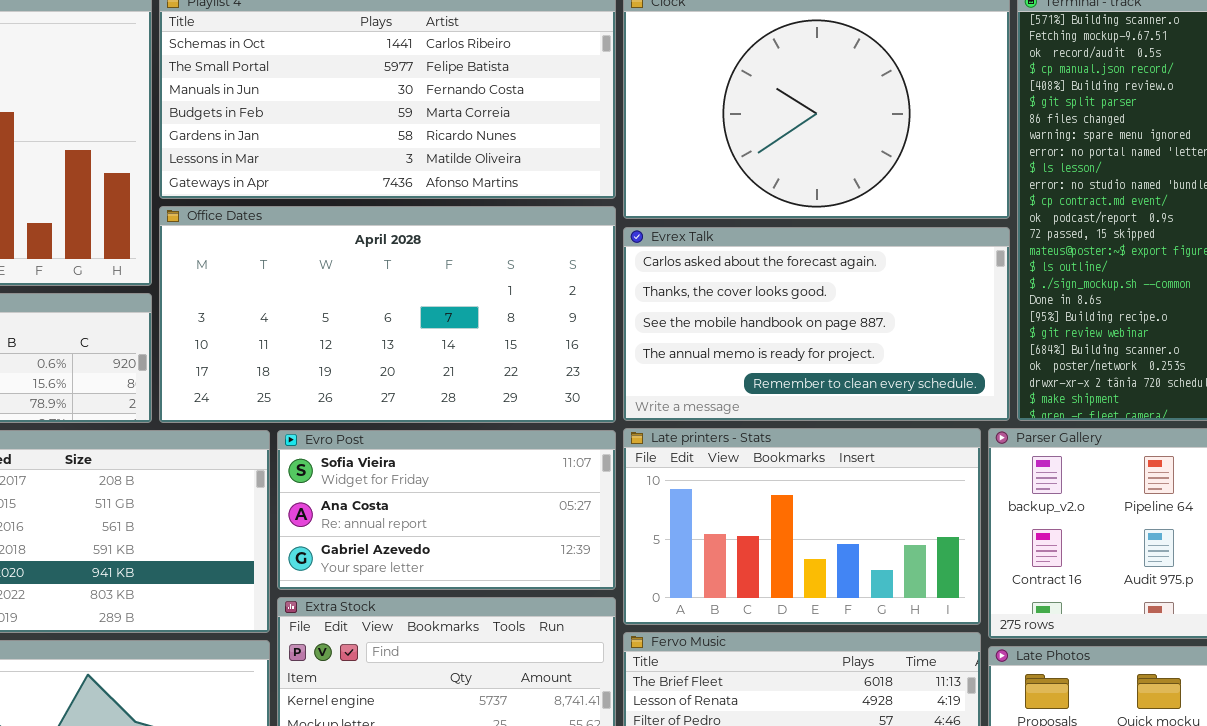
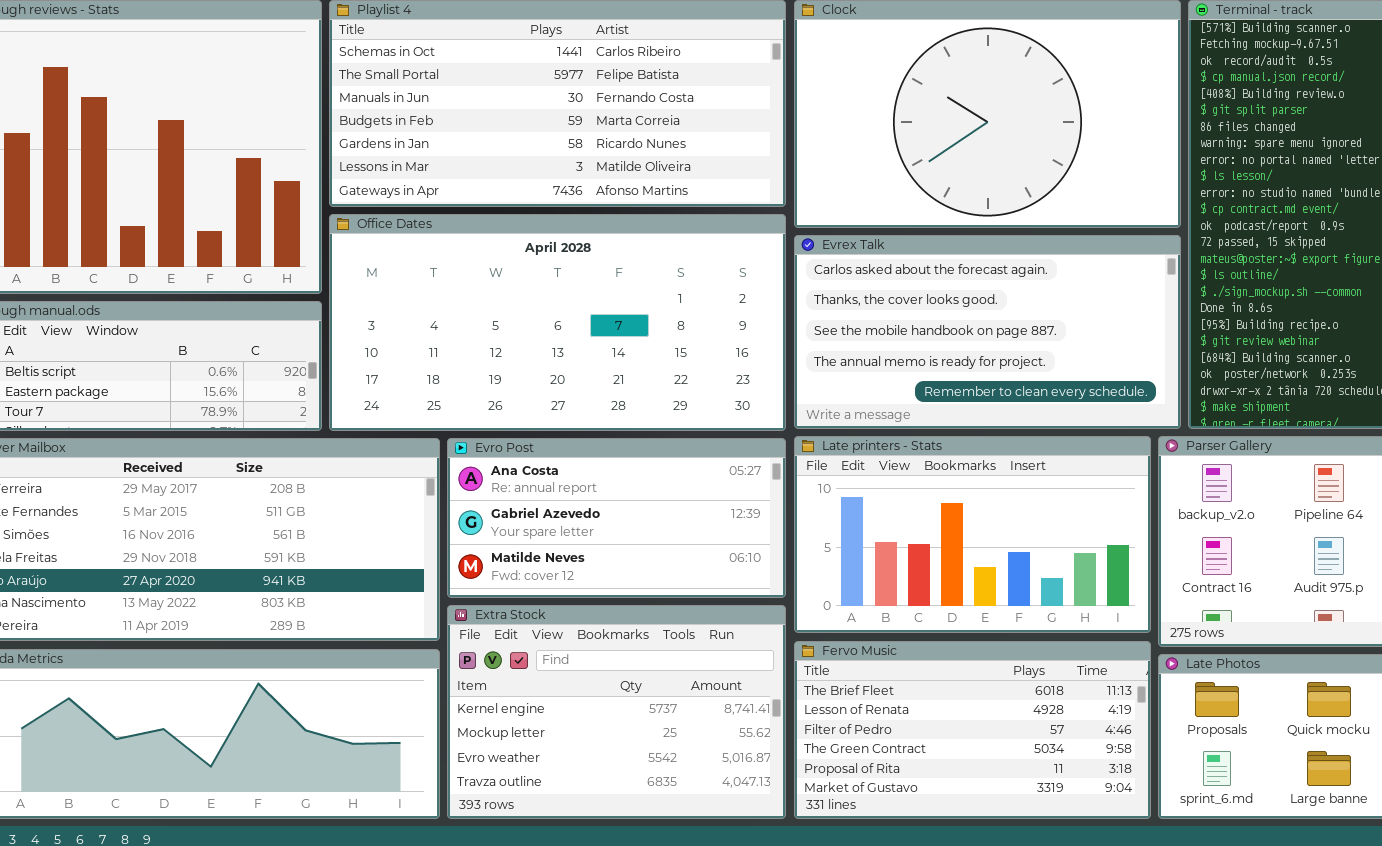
Evro Post: [277,430,616,590] -> [447,438,786,598], scrolled down 1 row

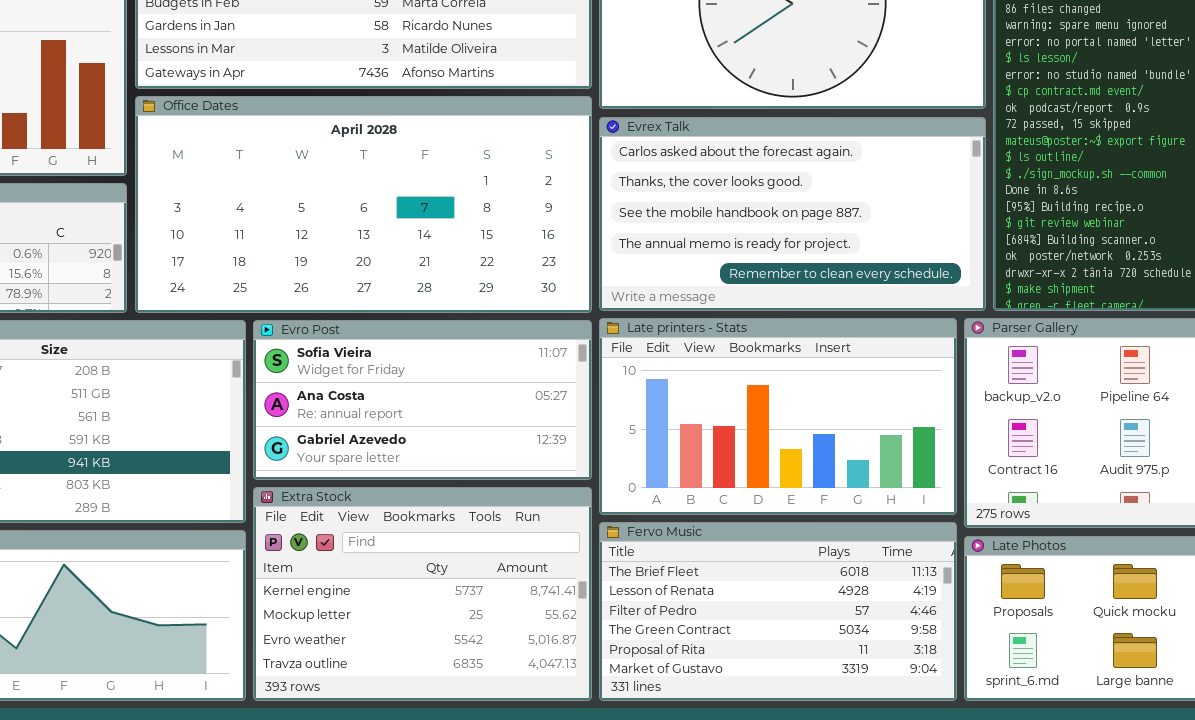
Evro Post: [447,438,786,598] -> [253,320,592,480], scrolled up 1 row

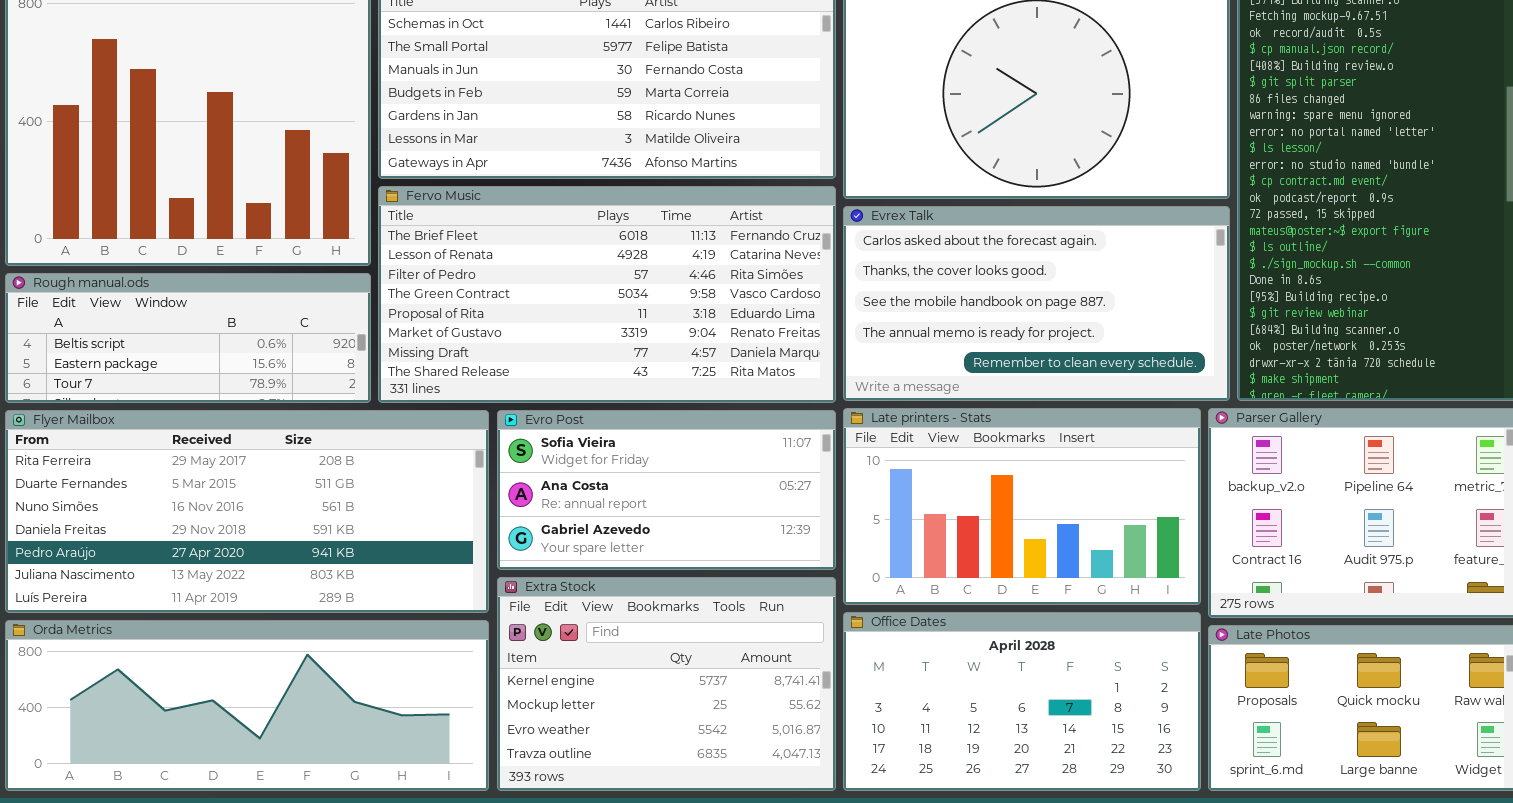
Office Dates: [135,96,592,313] -> [843,612,1201,791], moved, resized
Fervo Music: [599,522,957,701] -> [378,186,836,403], moved, resized

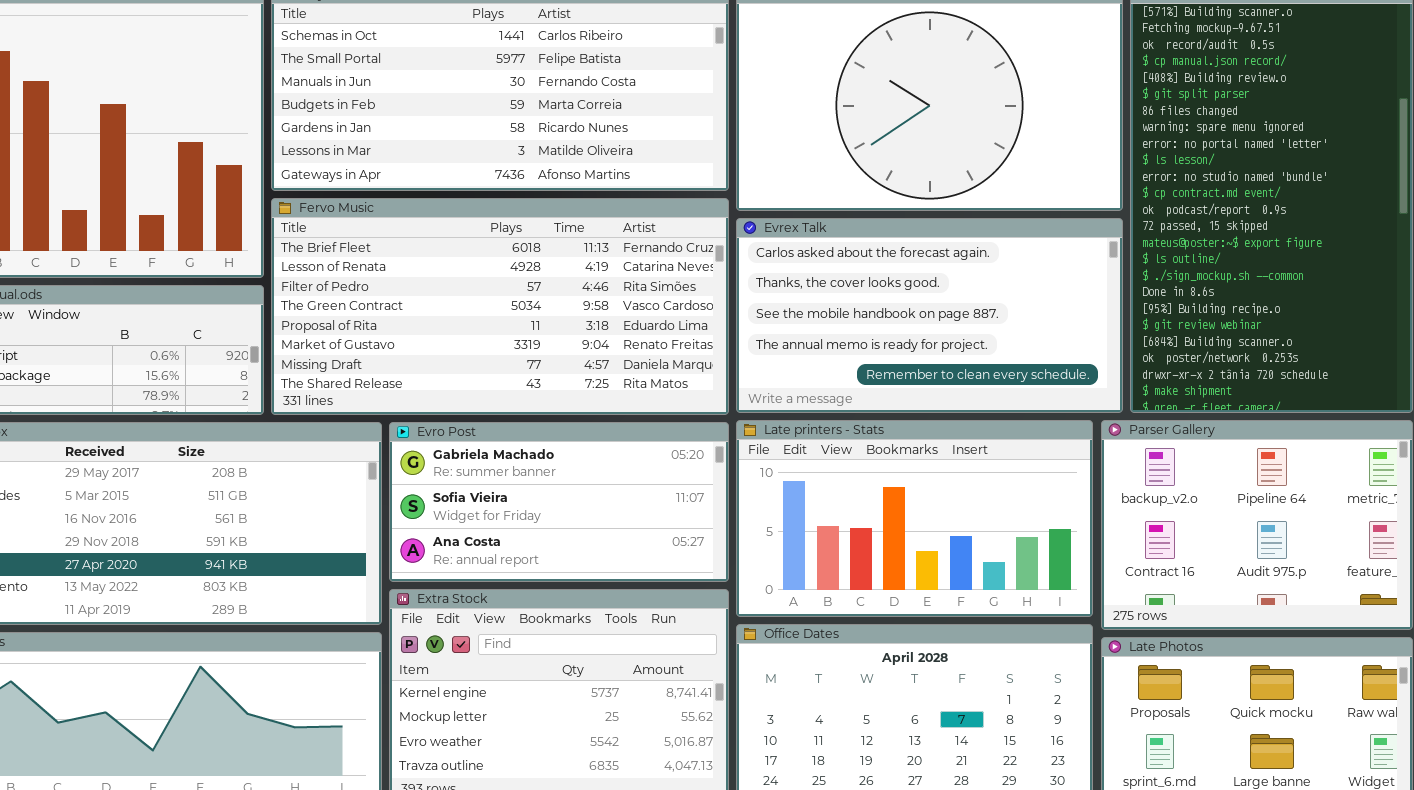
Evro Post: [497,410,836,570] -> [389,422,729,582], scrolled up 1 row

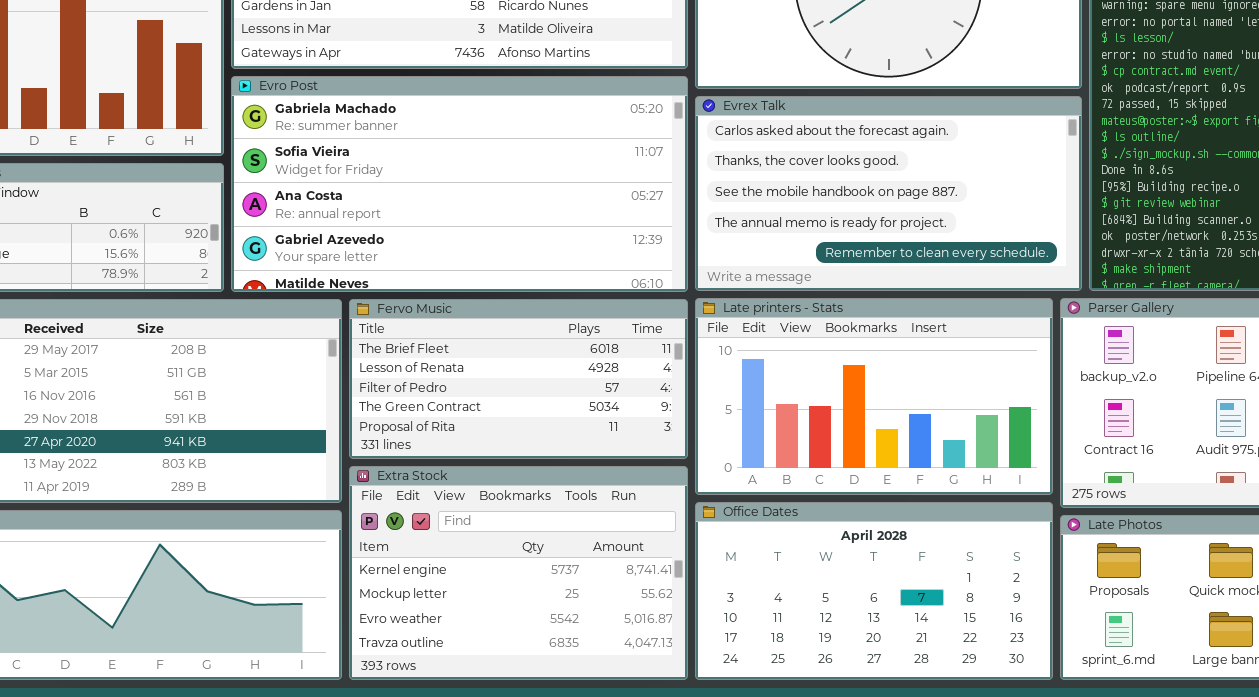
Fervo Music: [271,198,729,415] -> [349,299,688,459], moved, resized
Evro Post: [389,422,729,582] -> [231,76,688,292], moved, resized

